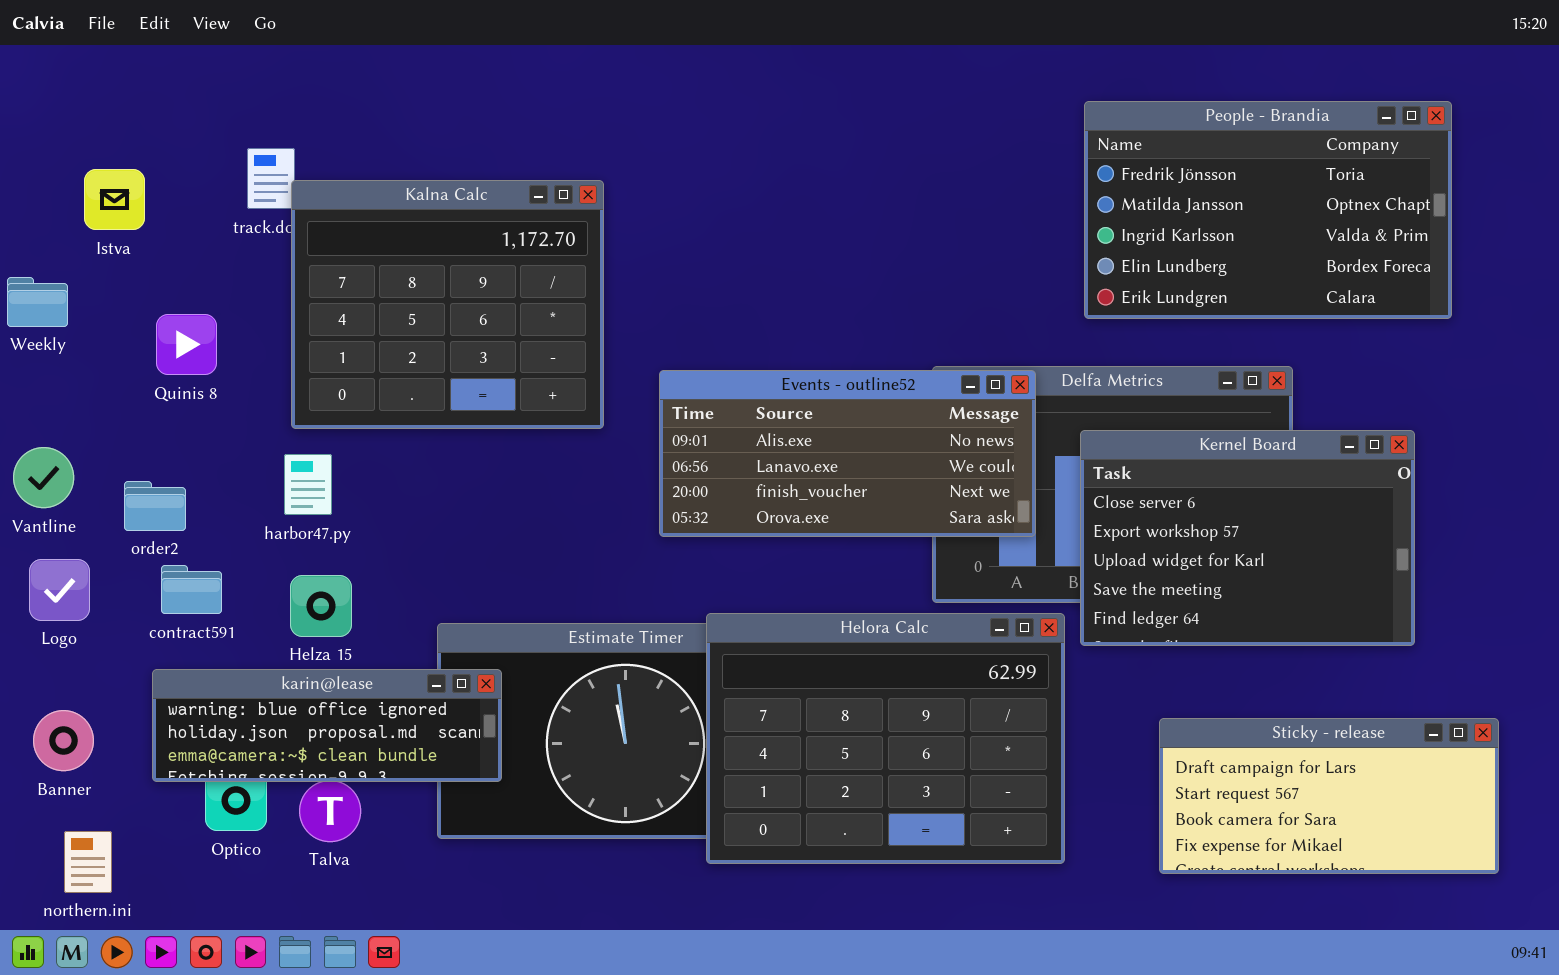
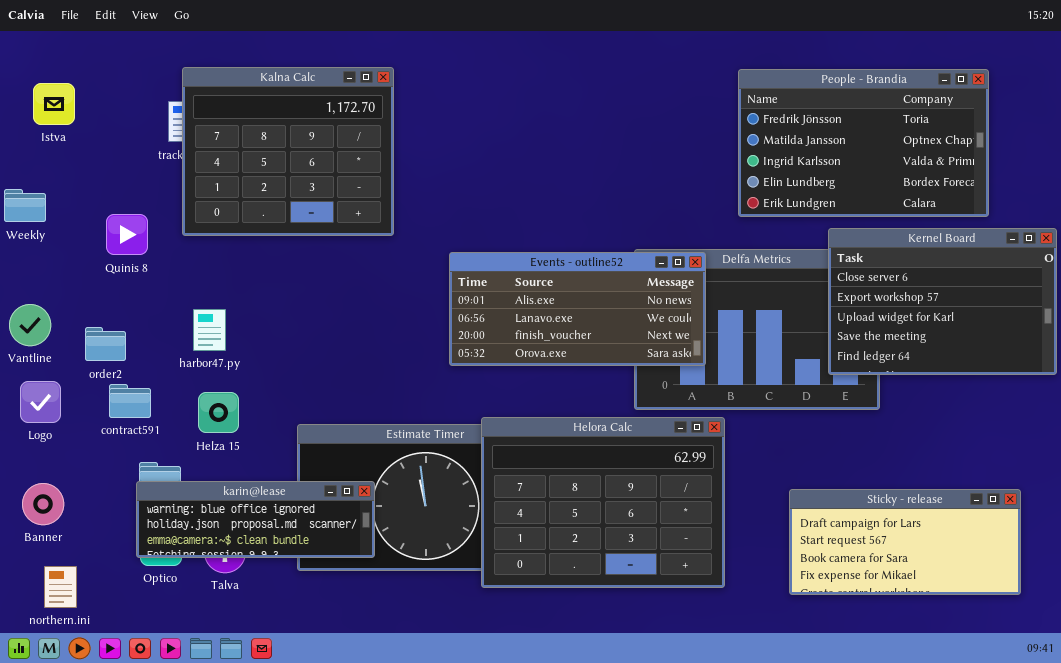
Istva: [84,169,145,230] -> [33,83,75,125], moved
Kalna Calc: [291,180,604,429] -> [182,67,394,236], moved
Kernel Board: [1080,430,1415,646] -> [828,228,1057,375], moved
karin@lease: [152,669,502,782] -> [136,481,375,558], moved

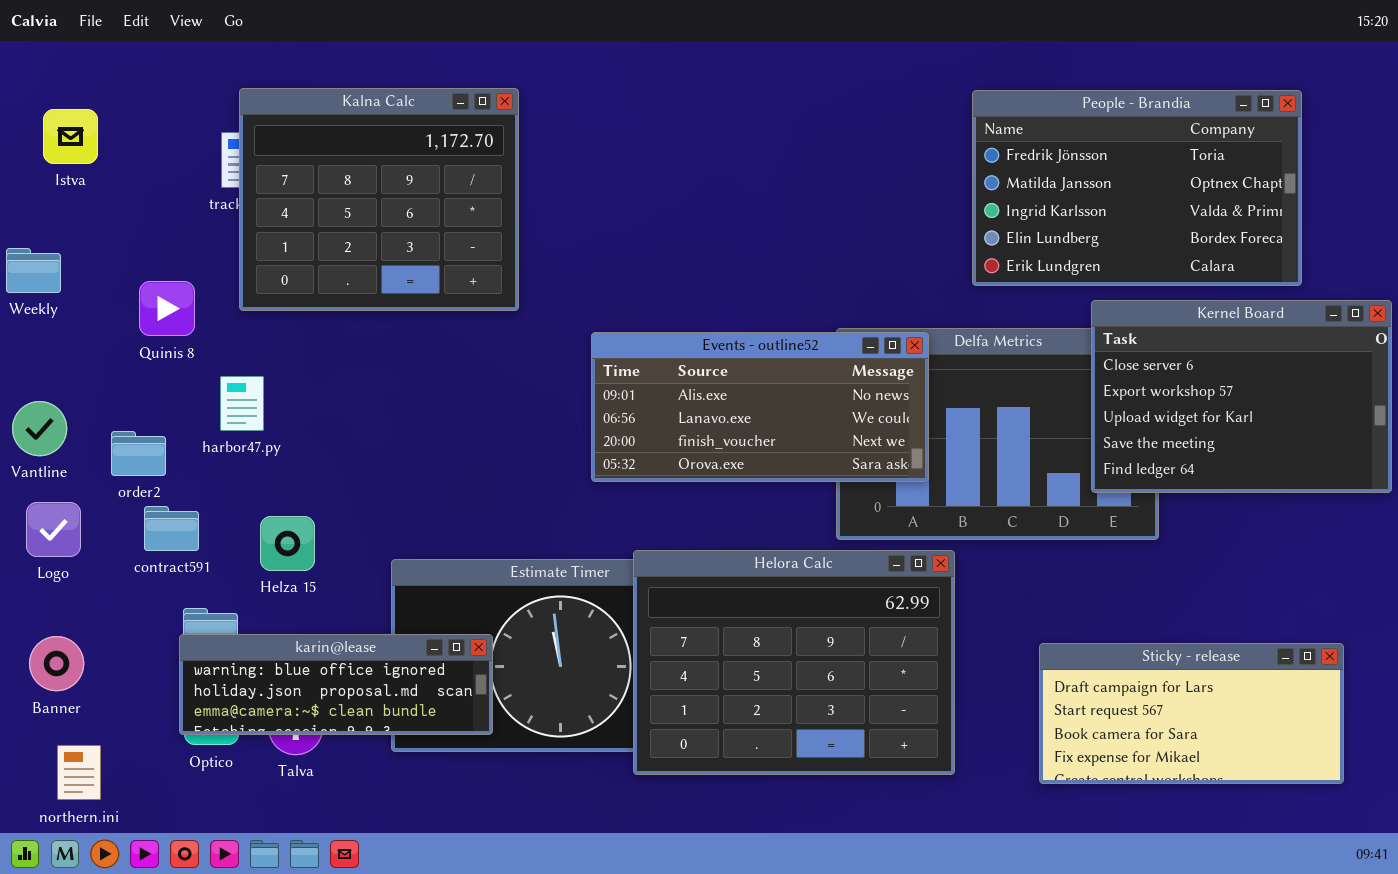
harbor47.py: [193,309,226,351] -> [220,376,264,431], moved

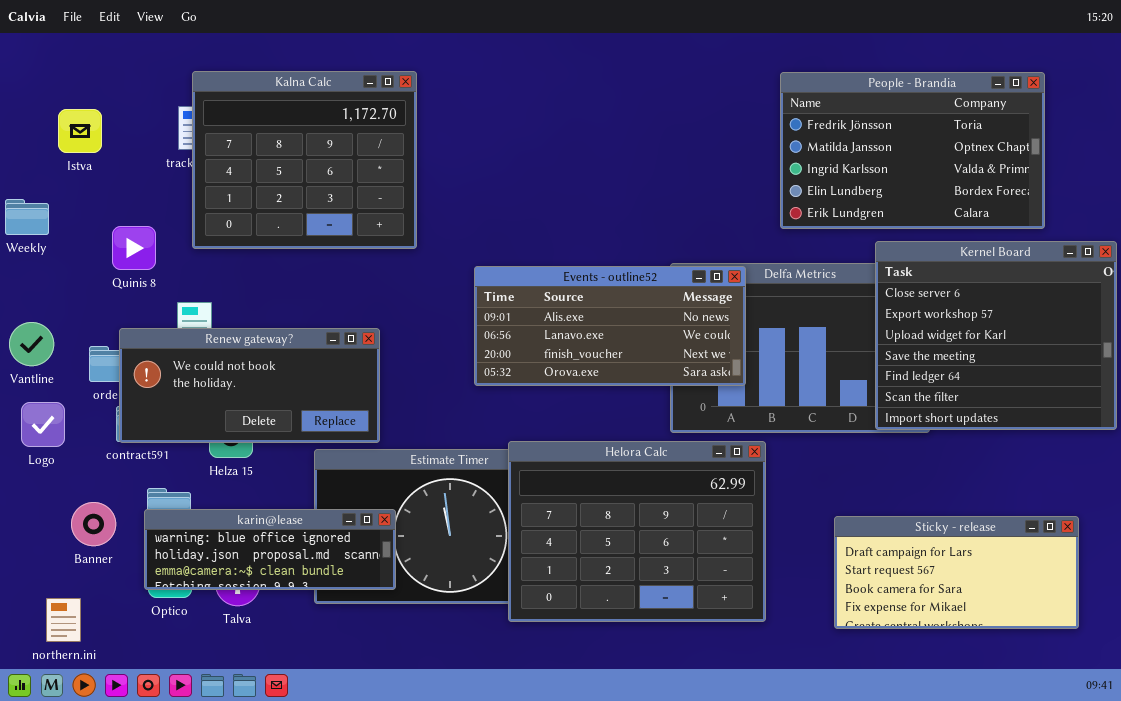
Istva: [43,109,98,164] -> [58,109,102,153], moved
Kernel Board: [1091,300,1392,493] -> [875,241,1117,430], resized
Renew gateway?: none -> [119,328,380,443], opened
Banner: [29,636,84,691] -> [71,502,116,546], moved

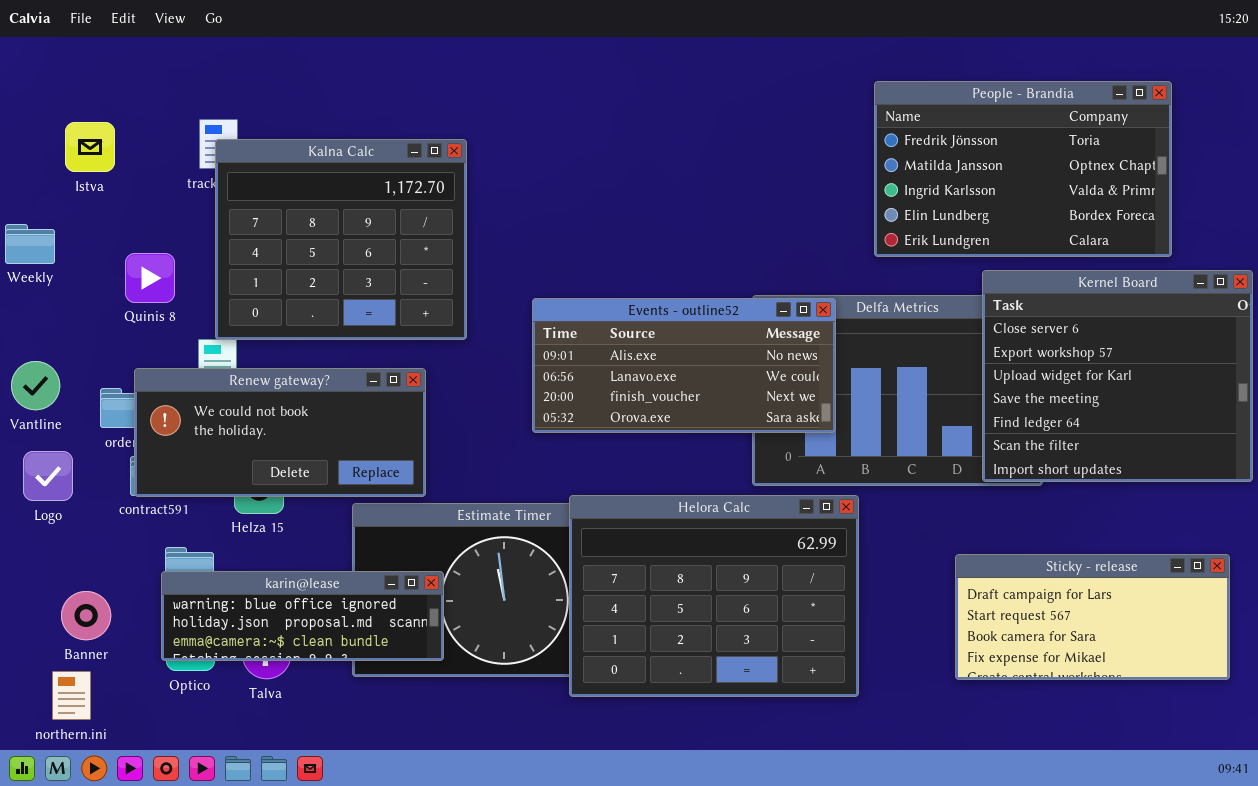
Kalna Calc: [192,71,417,249] -> [215,139,467,340], moved
Banner: [71,502,116,546] -> [61,591,111,640], moved
Sticky - release: [834,516,1079,629] -> [955,554,1230,680], moved

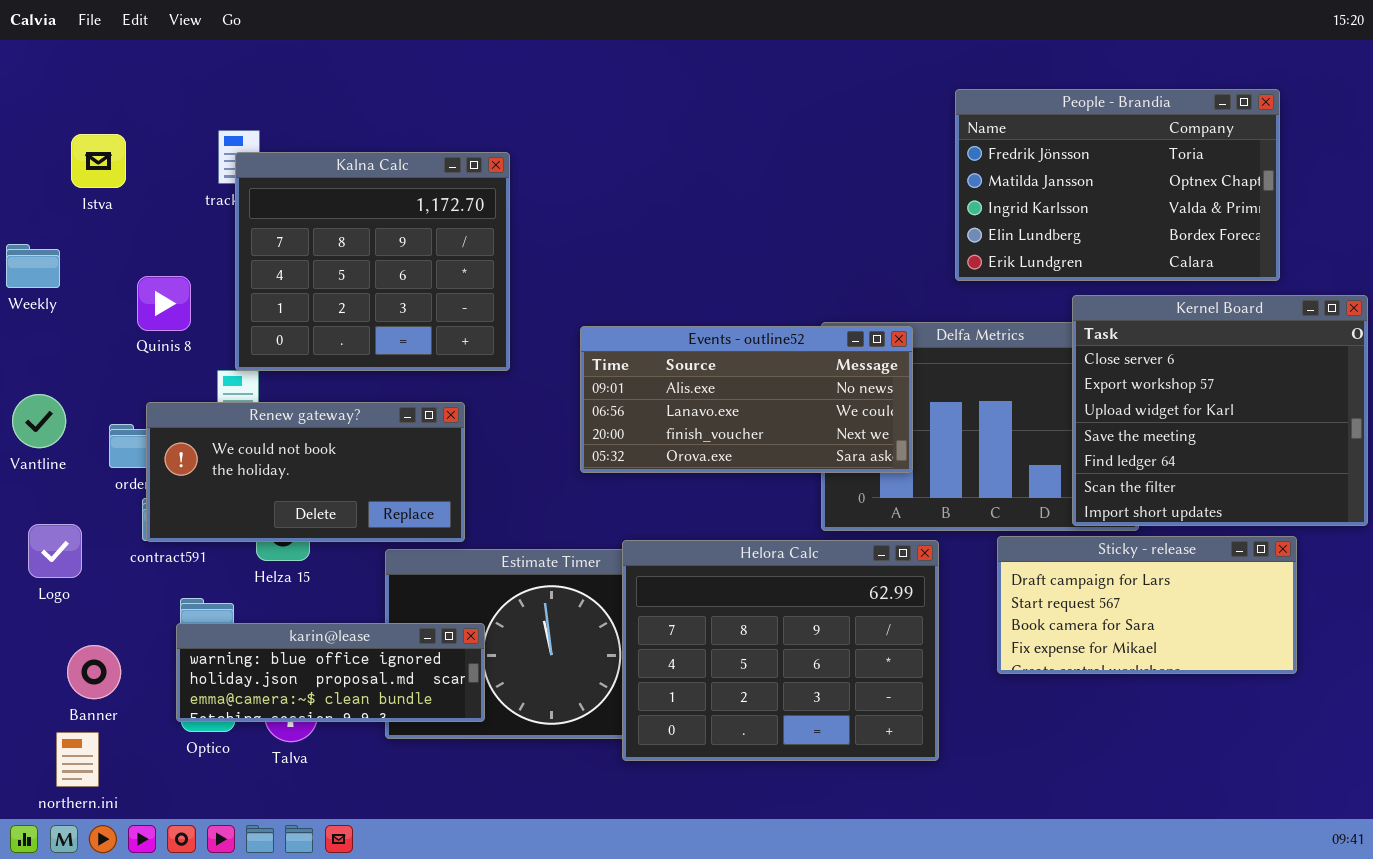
Logo: [23,451,73,501] -> [28,524,82,578], moved
Sticky - release: [955,554,1230,680] -> [997,536,1297,674], moved

